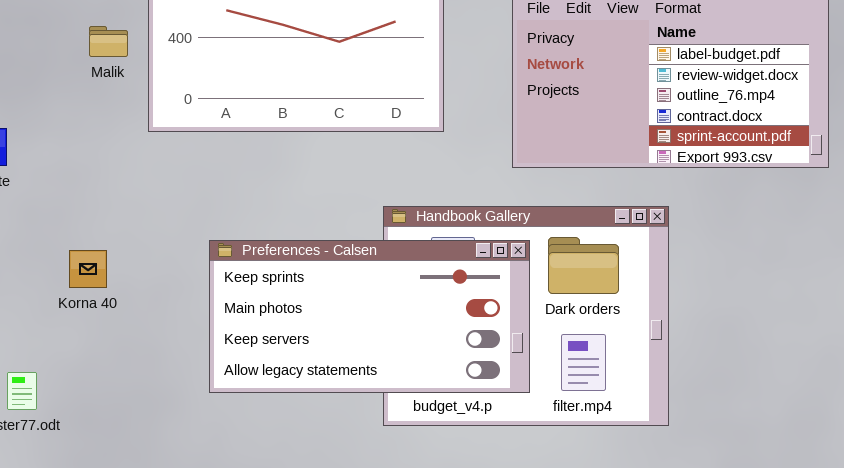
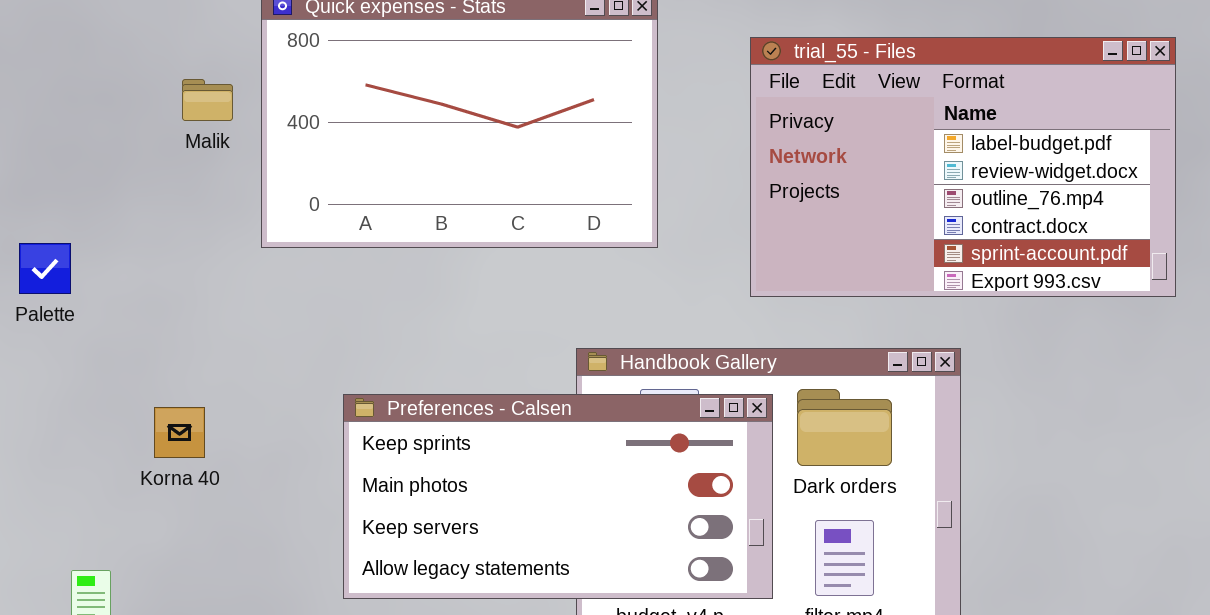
Malik: [89,26,128,57] -> [182,79,233,121], moved

